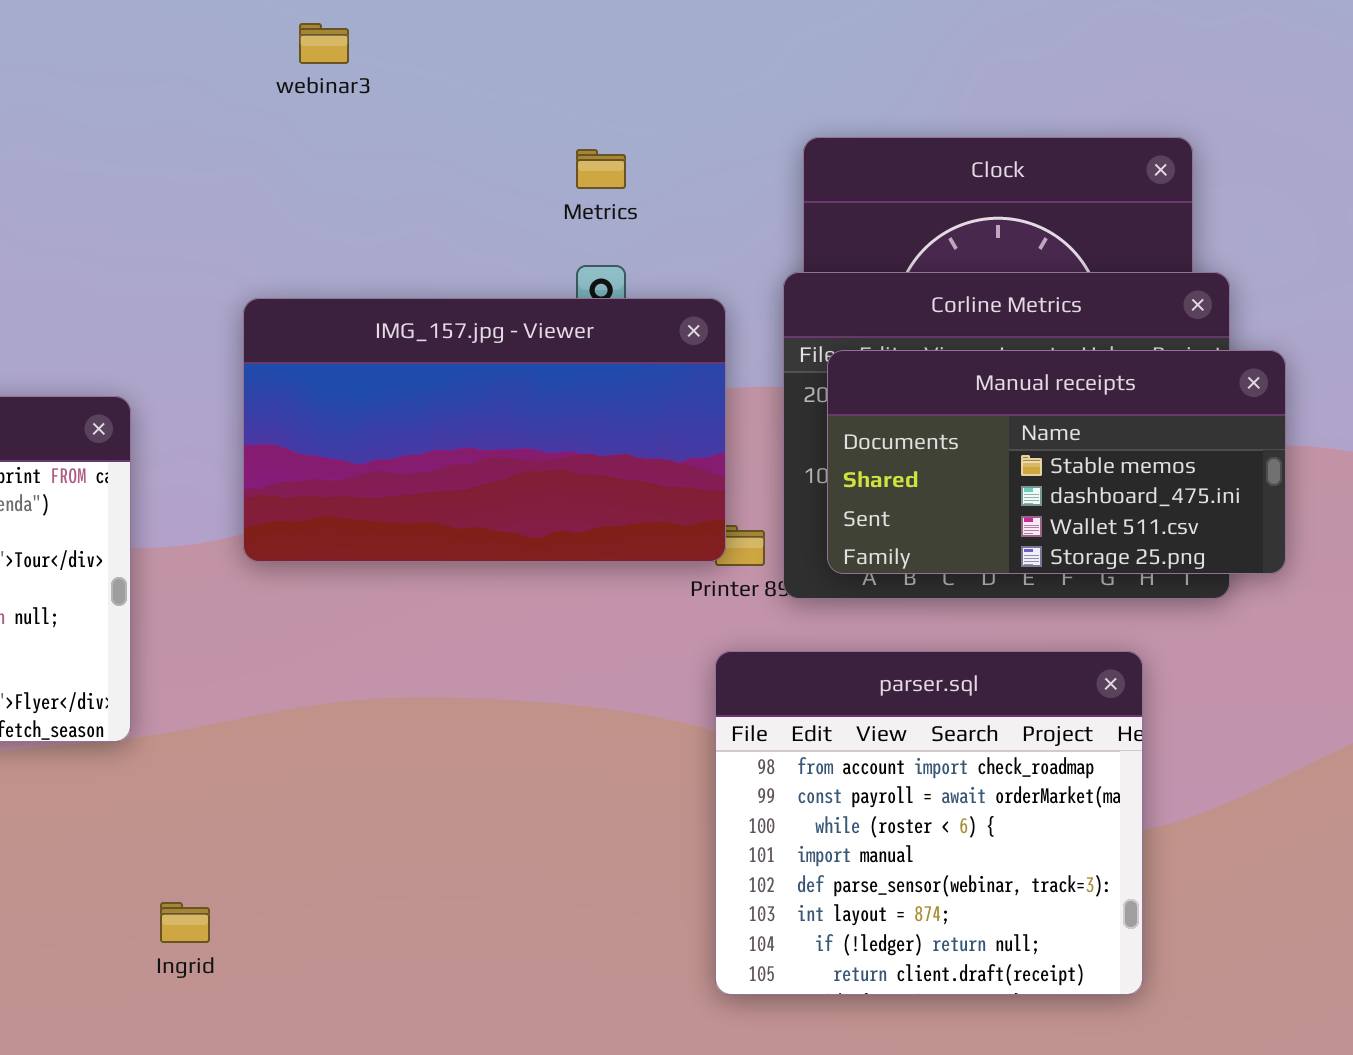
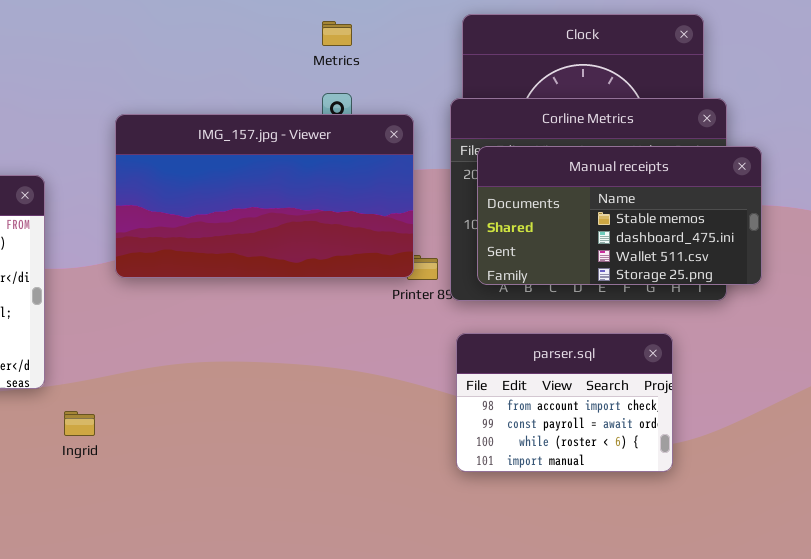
parser.sql: [715,651,1143,995] -> [456,333,673,472], resized
Ingrid: [160,902,210,943] -> [64,411,95,436], moved

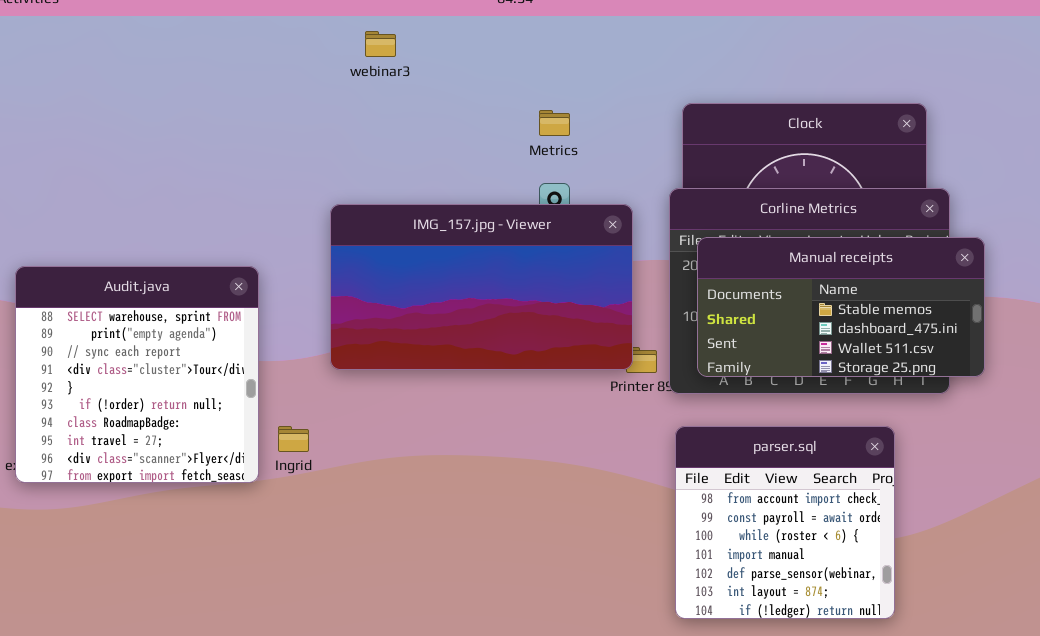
parser.sql: [456,333,673,472] -> [675,426,895,619], resized
Ingrid: [64,411,95,436] -> [278,426,309,452], moved

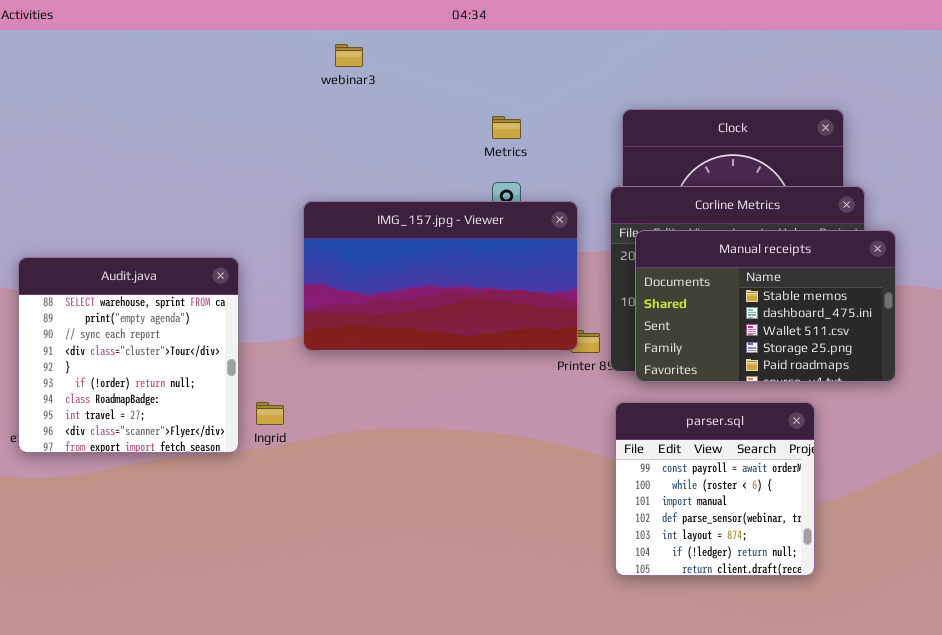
Manual receipts: [697,237,985,377] -> [635,230,896,382], resized
parser.sql: [675,426,895,619] -> [615,402,815,576], scrolled down 1 row

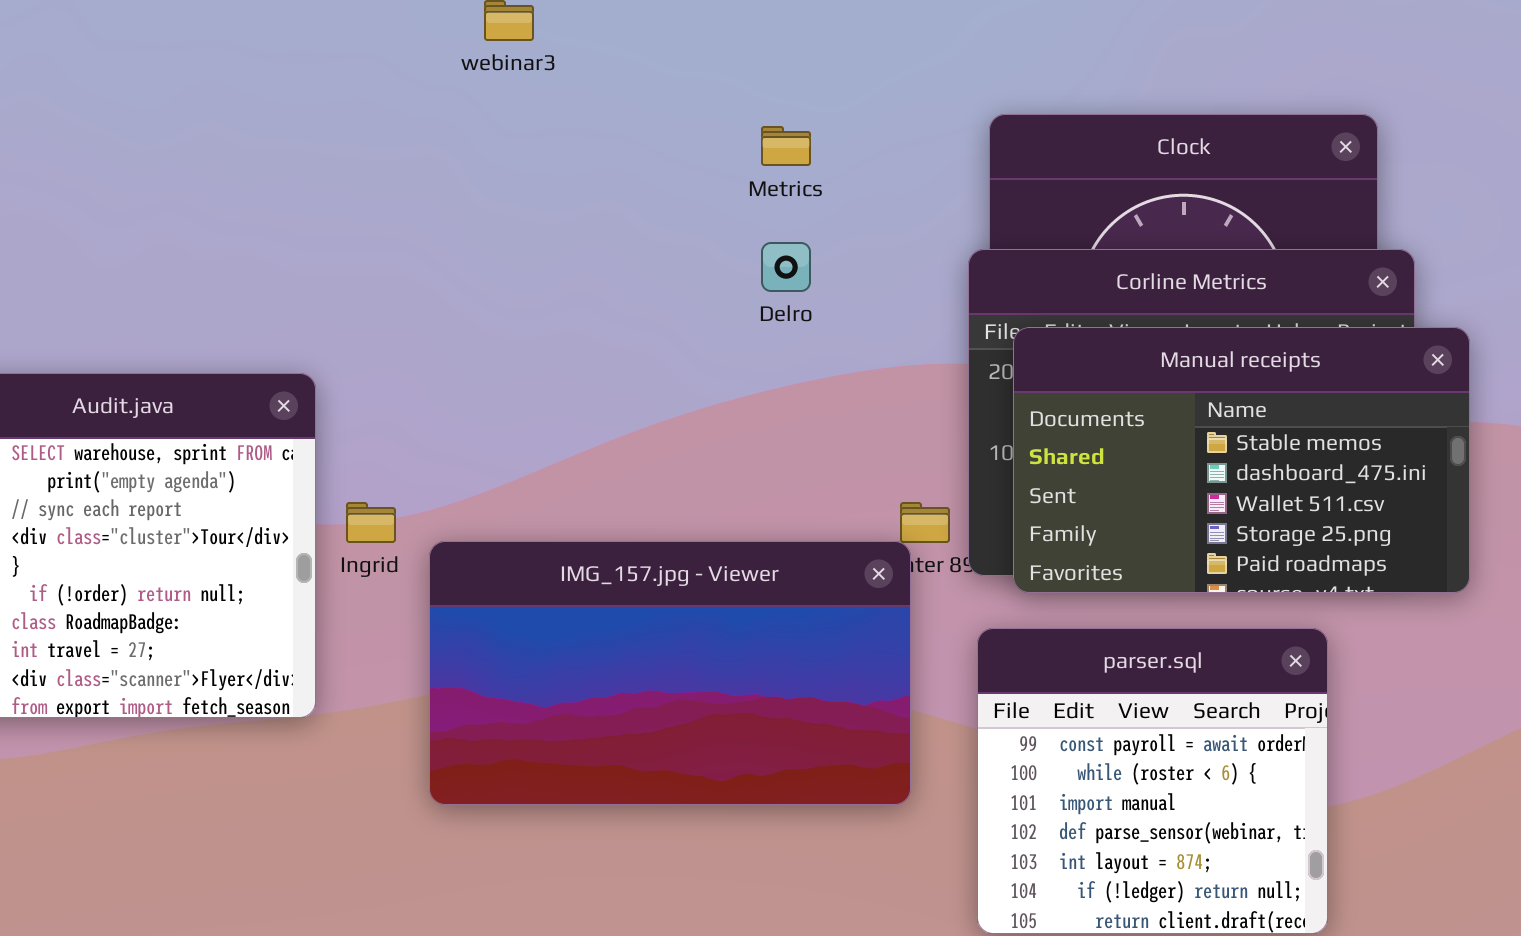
IMG_157.jpg - Viewer: [303,201,578,351] -> [429,541,911,805], moved
Ingrid: [256,402,284,425] -> [346,502,396,543], moved

